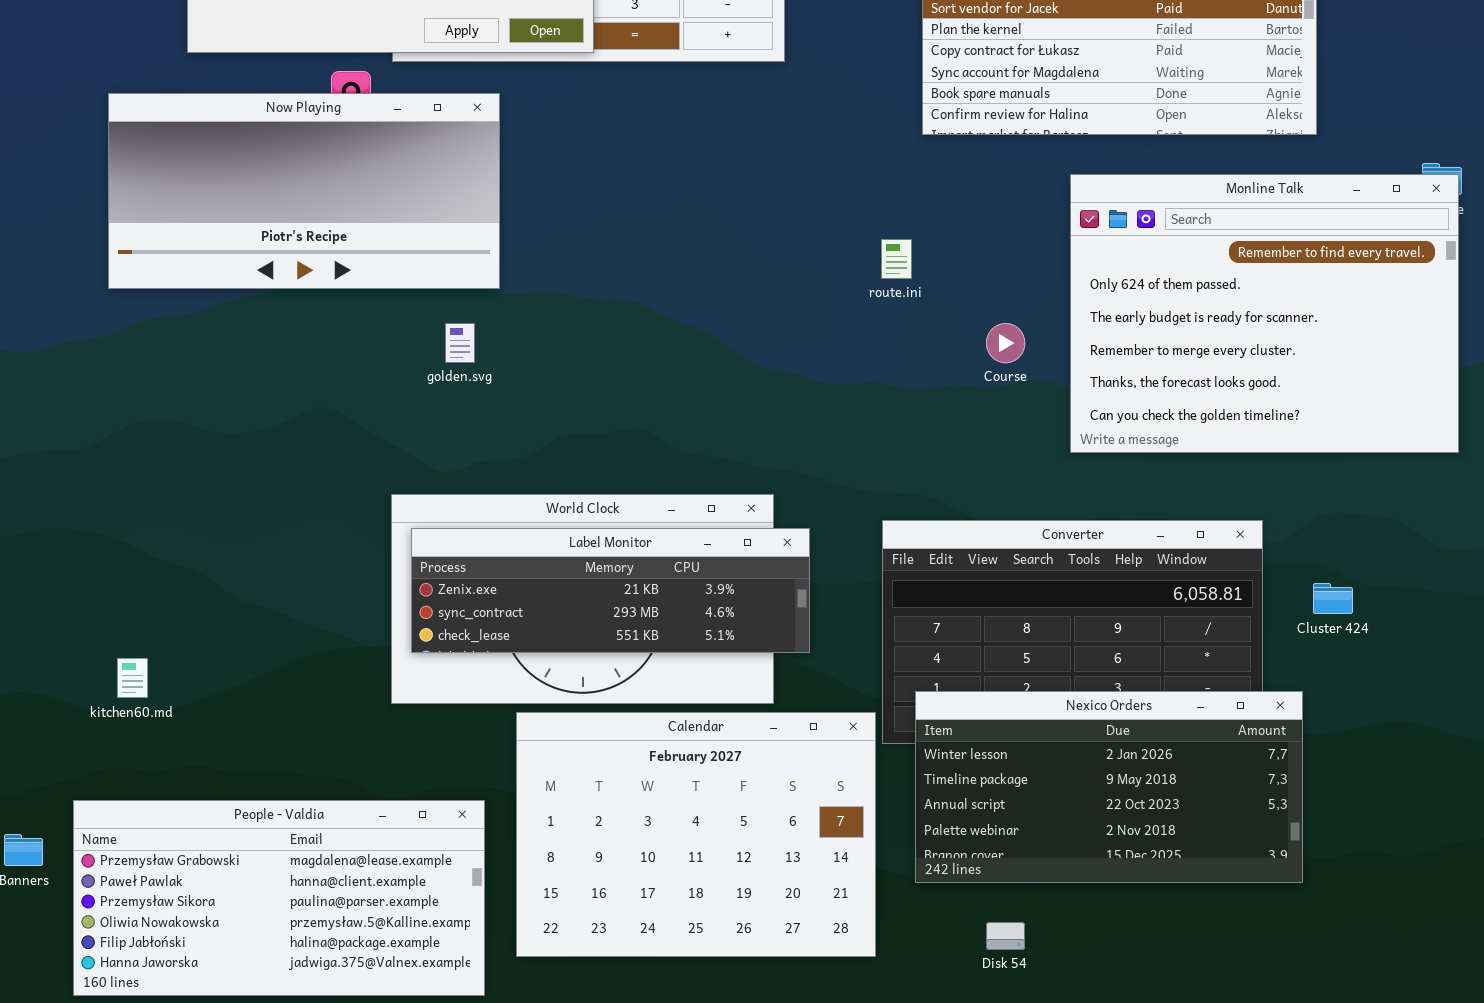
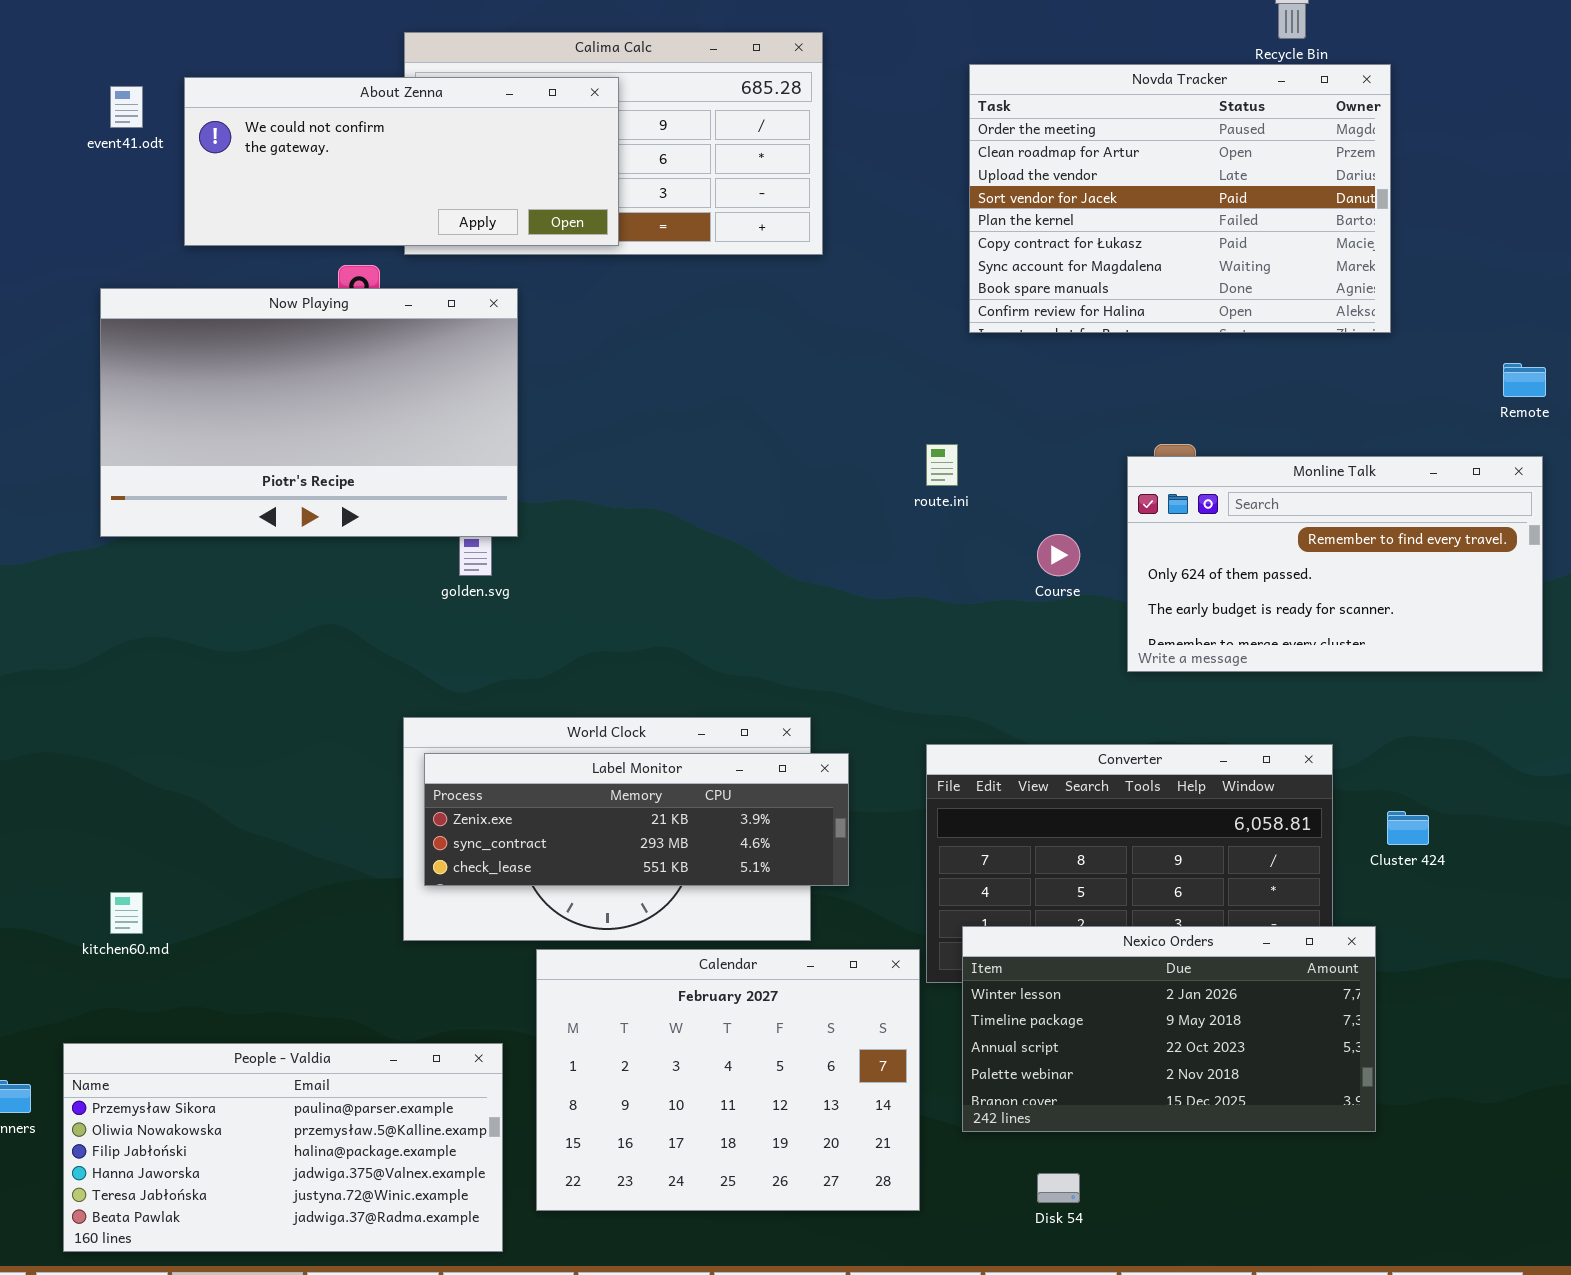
Now Playing: [108,93,500,289] -> [100,288,518,537], resized
Monline Talk: [1070,174,1459,453] -> [1127,456,1543,672], resized
People - Valdia: [73,800,485,996] -> [63,1043,503,1252], scrolled down 2 rows

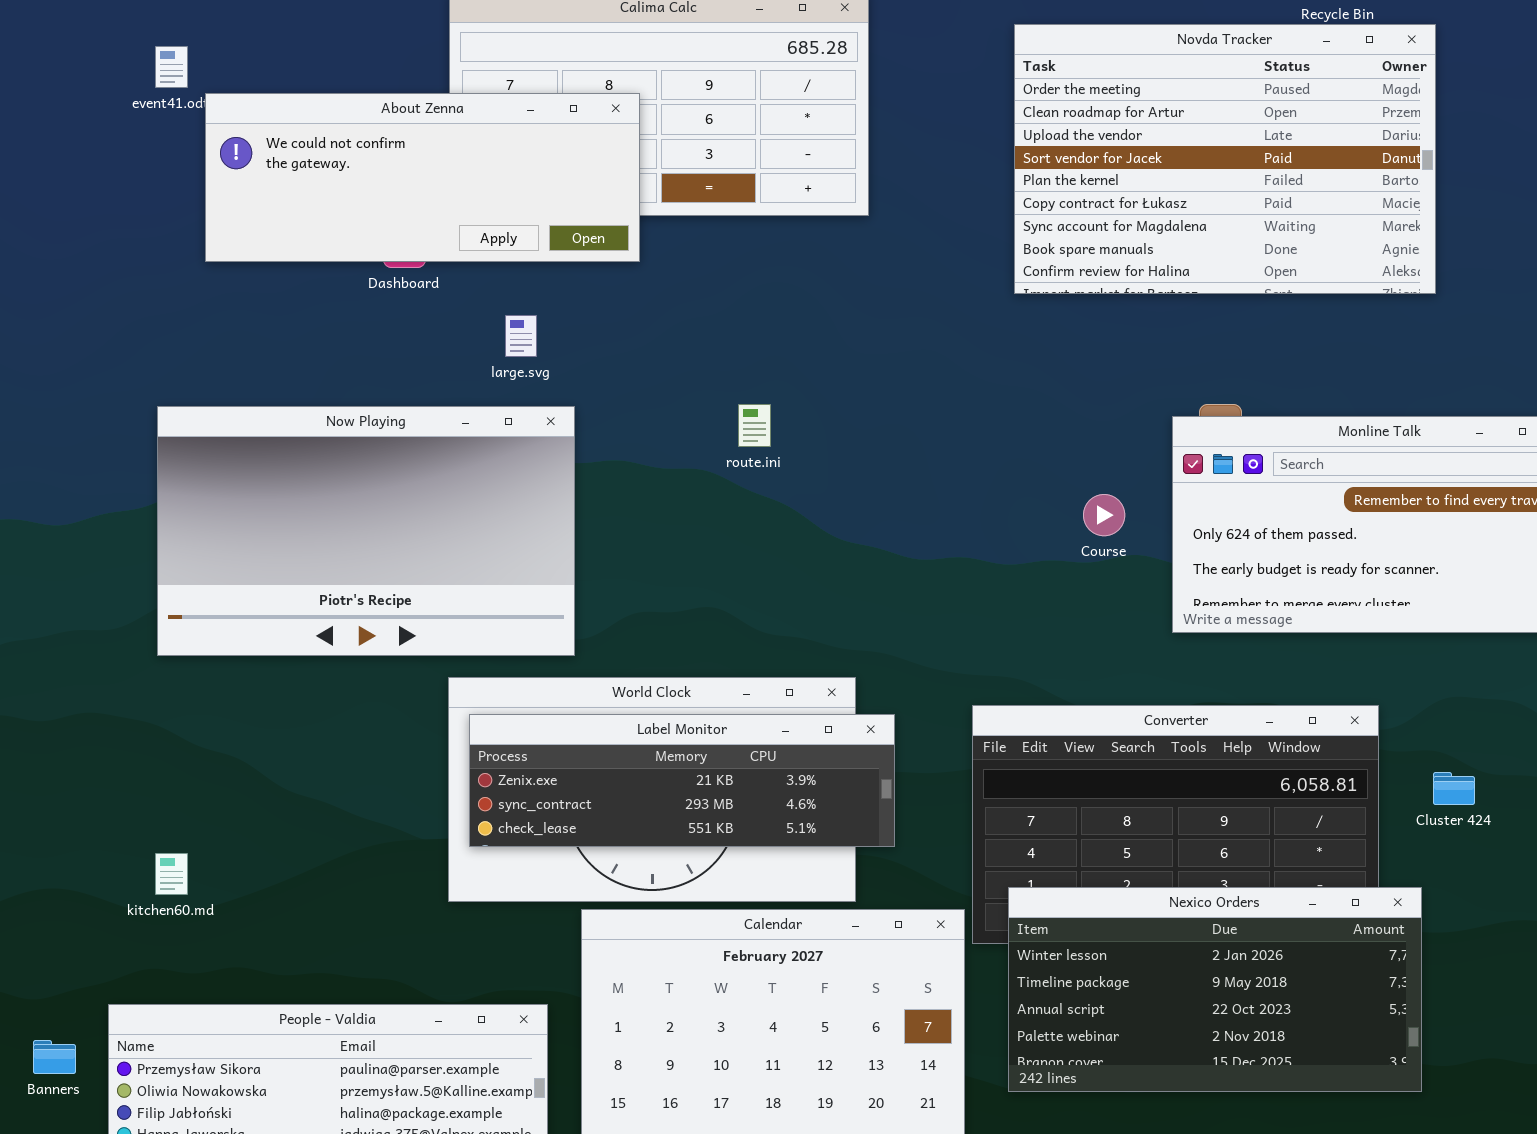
About Zenna: [184,77,619,246] -> [205,93,640,262], moved
Now Playing: [100,288,518,537] -> [157,406,575,656], moved
route.ini: [926,444,958,486] -> [738,404,771,447], moved

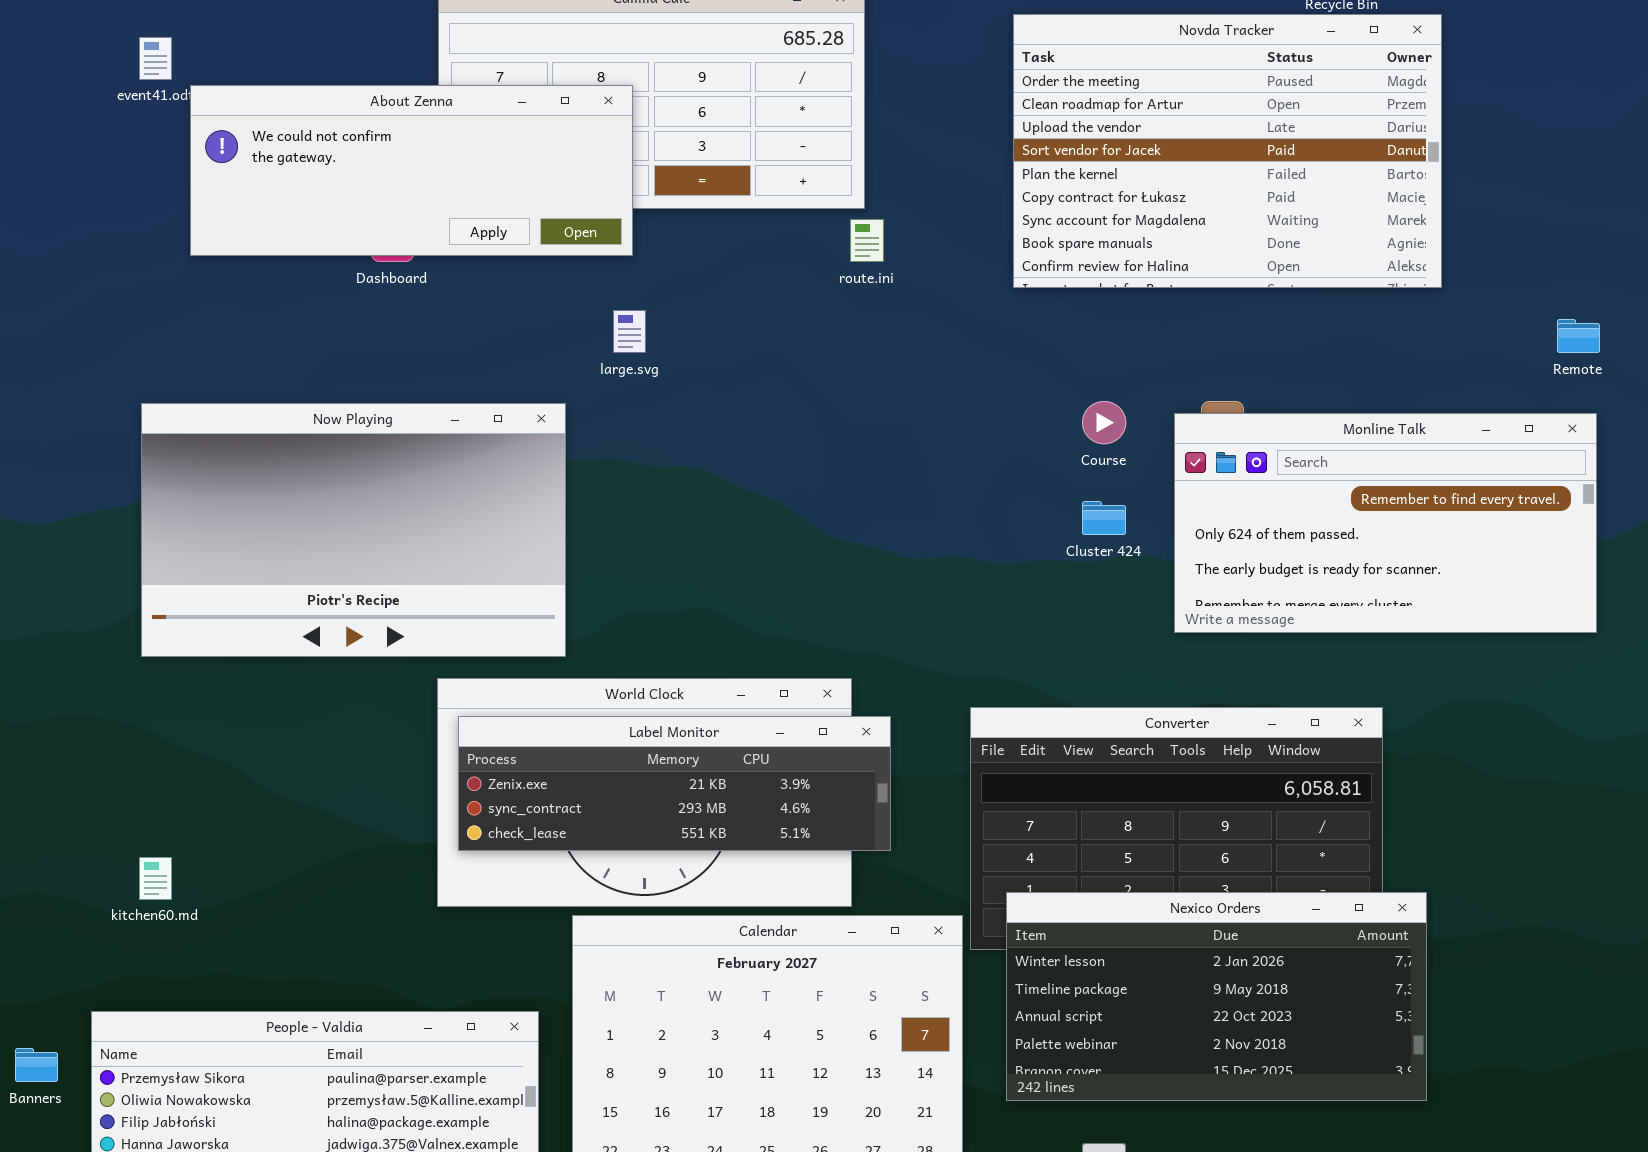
large.svg: [505,315,537,357] -> [613,310,646,353], moved
route.ini: [738,404,771,447] -> [850,219,884,262], moved
Course: [1083,494,1125,536] -> [1082,401,1126,444], moved
Cluster 424: [1433,772,1475,805] -> [1082,501,1126,535], moved

